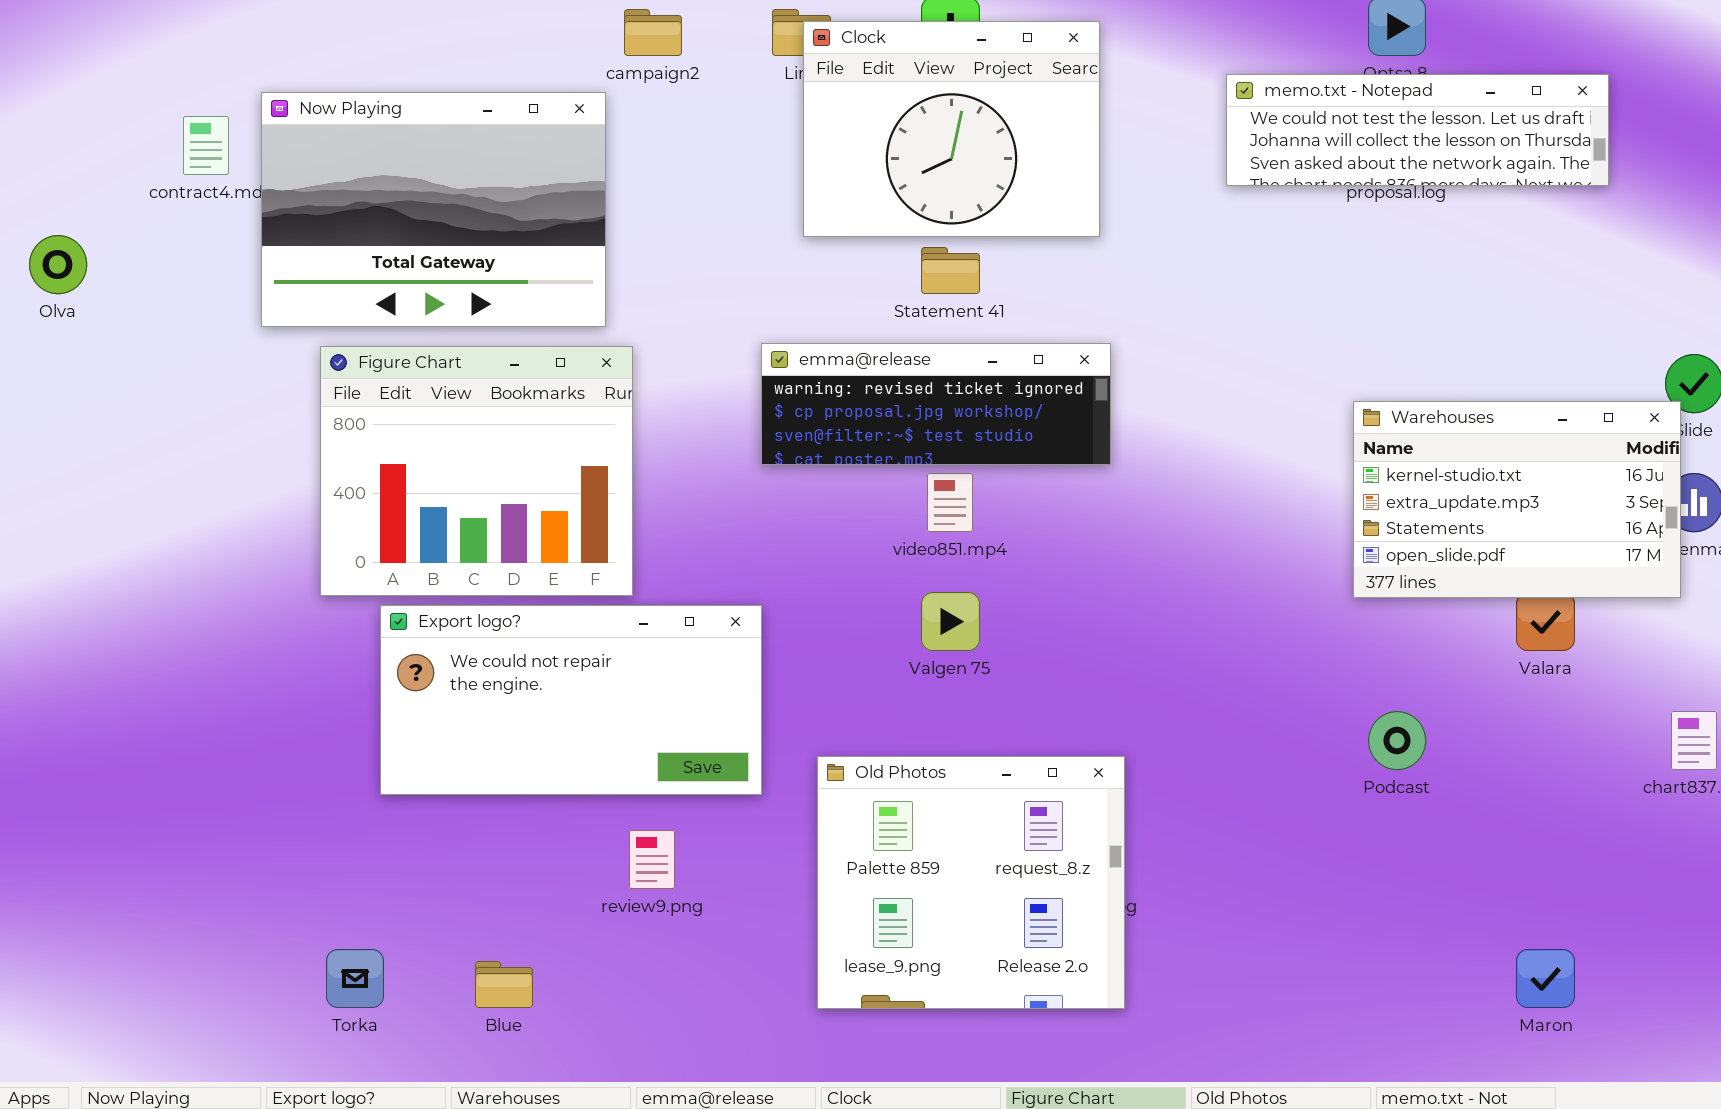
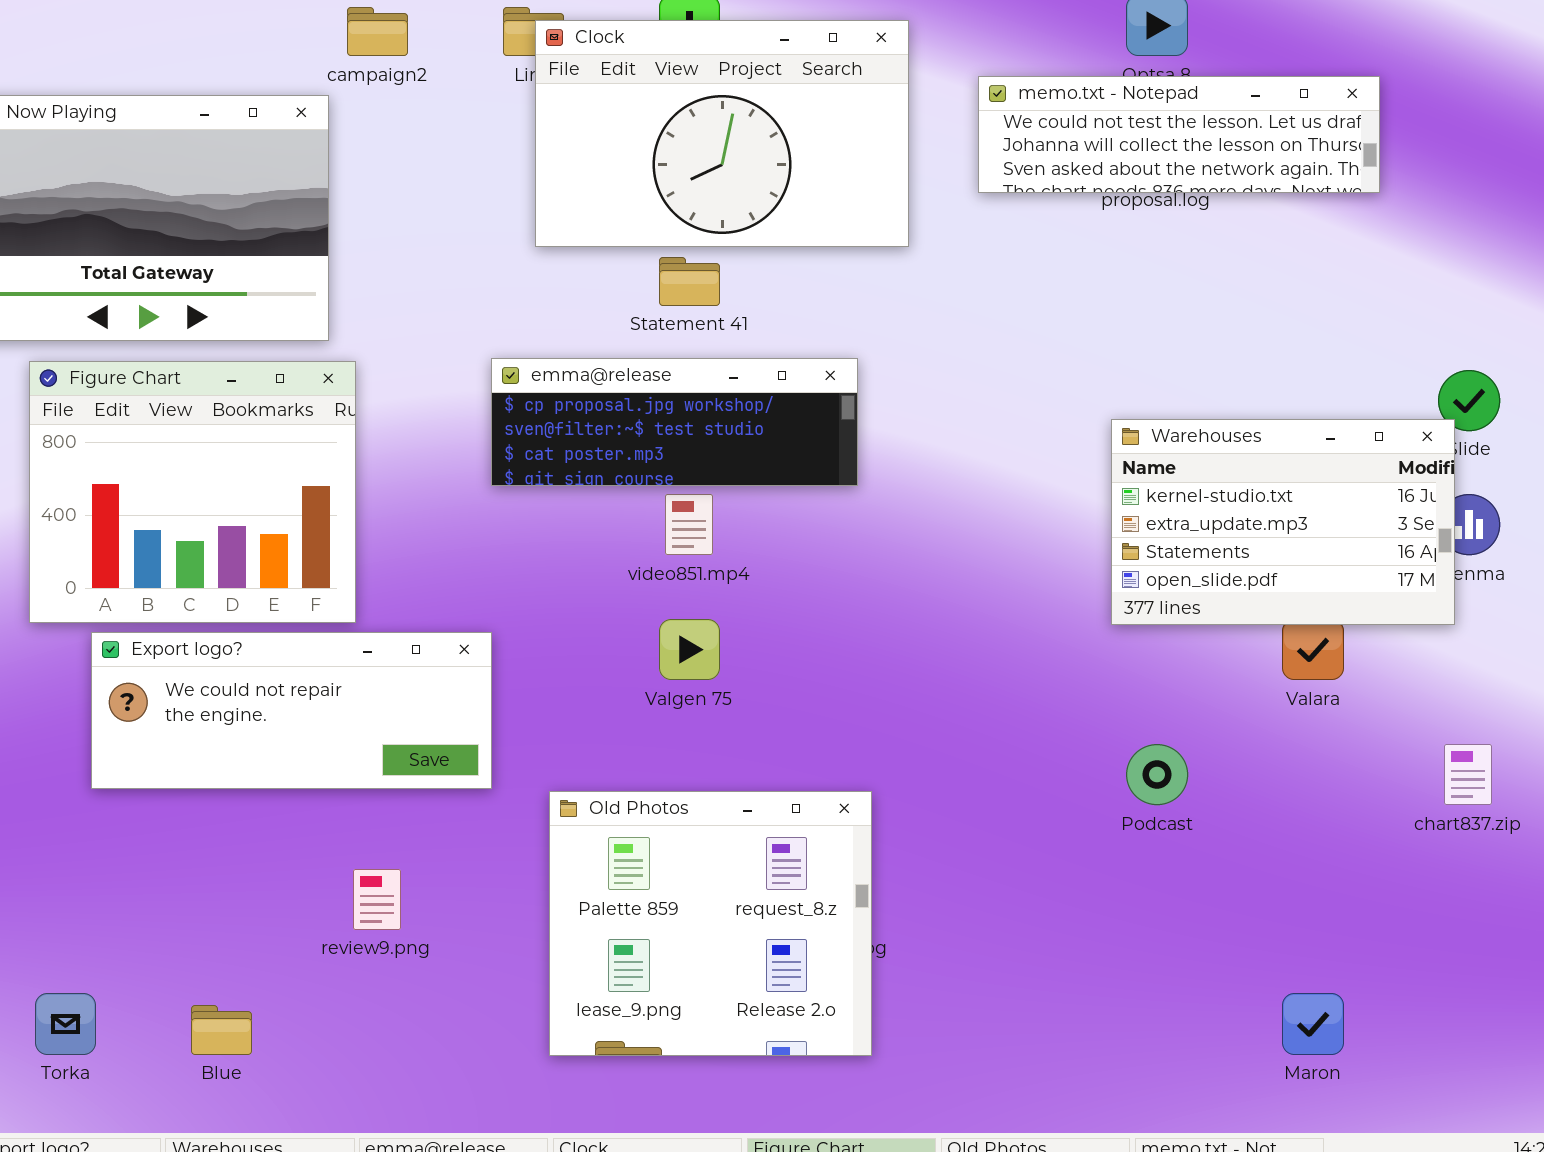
Clock: [803,21,1100,237] -> [535,20,909,247], resized
emma@release: [761,343,1111,465] -> [491,358,858,486], scrolled down 1 row
Export logo?: [380,605,762,795] -> [91,632,492,789], resized

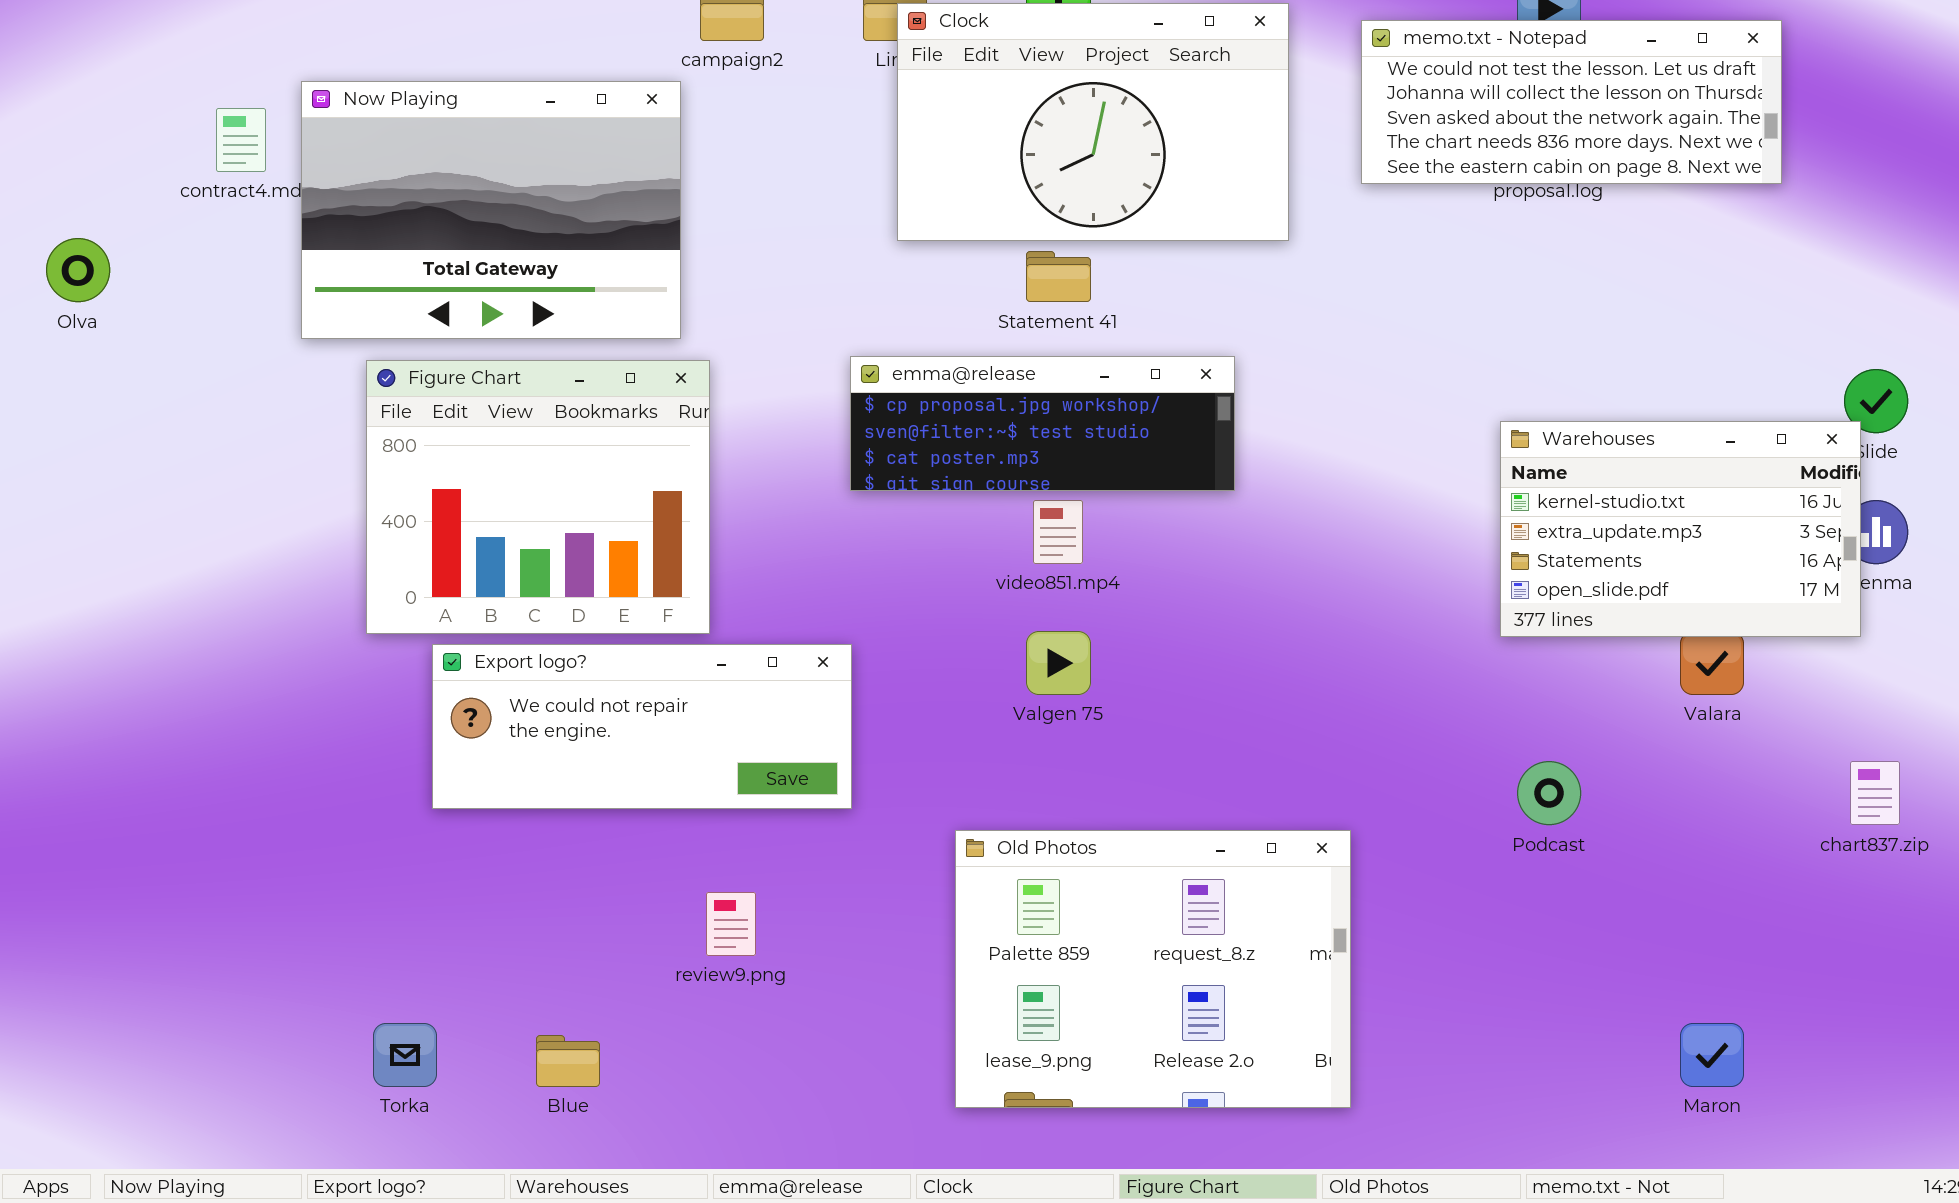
memo.txt - Notepad: [978,76,1380,193] -> [1361,20,1782,184], resized
Old Photos: [549,791,872,1056] -> [955,830,1351,1108], moved, resized

